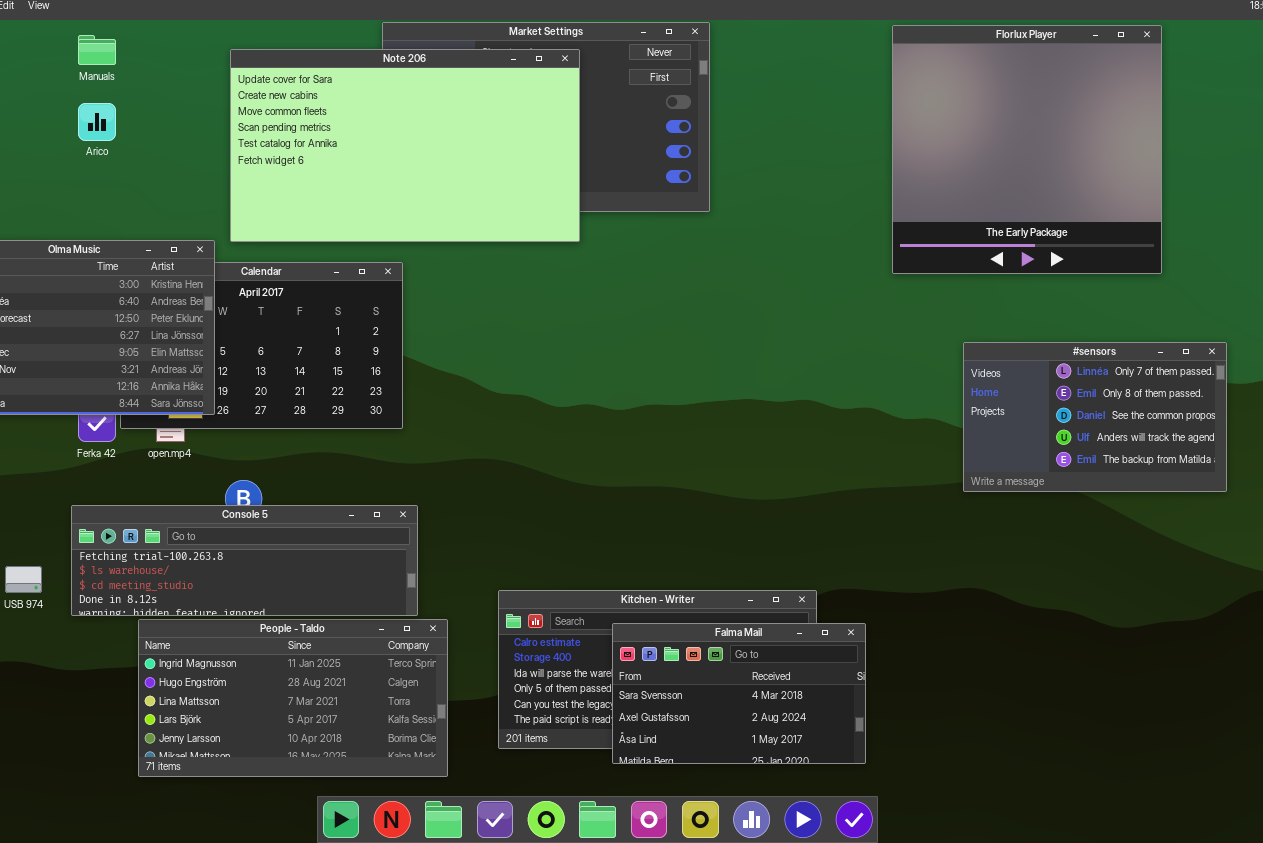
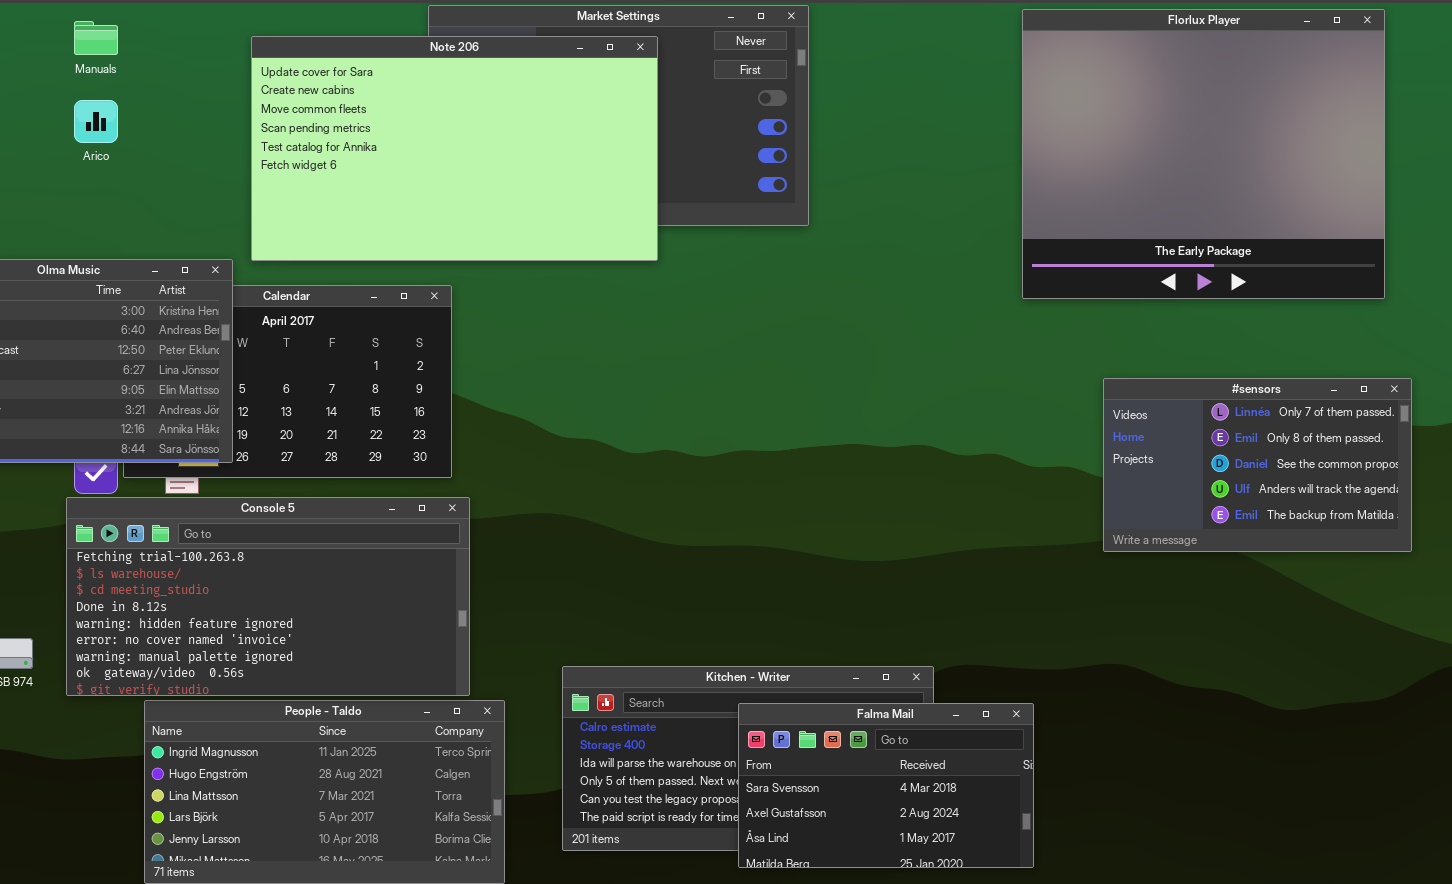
Florlux Player: [892,25,1162,274] -> [1022,9,1385,299], resized
Console 5: [71,505,418,616] -> [66,497,470,696], resized
Falma Mail: [612,623,866,764] -> [738,703,1034,868], moved

